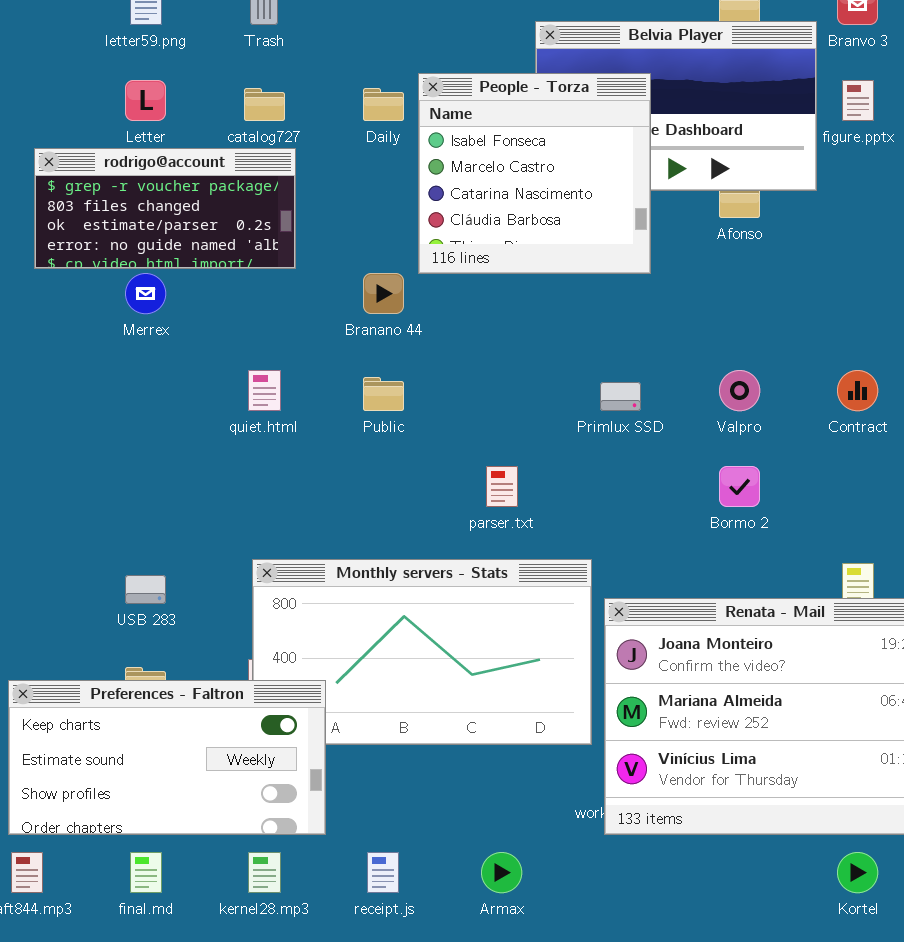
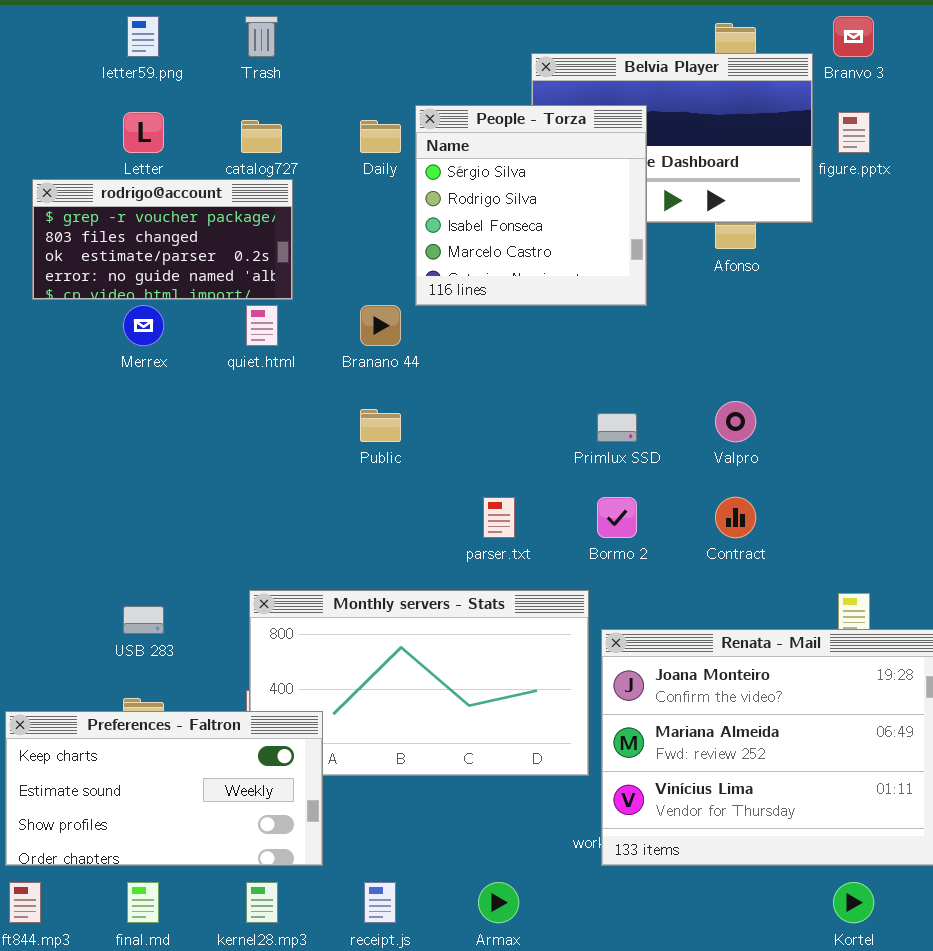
People - Torza: [418,73,651,274] -> [415,105,647,306], scrolled up 2 rows
quiet.html: [248,370,281,411] -> [246,305,278,346], moved
Contract: [837,370,878,411] -> [715,497,756,538], moved
Bormo 2: [719,466,760,507] -> [597,497,637,538], moved

